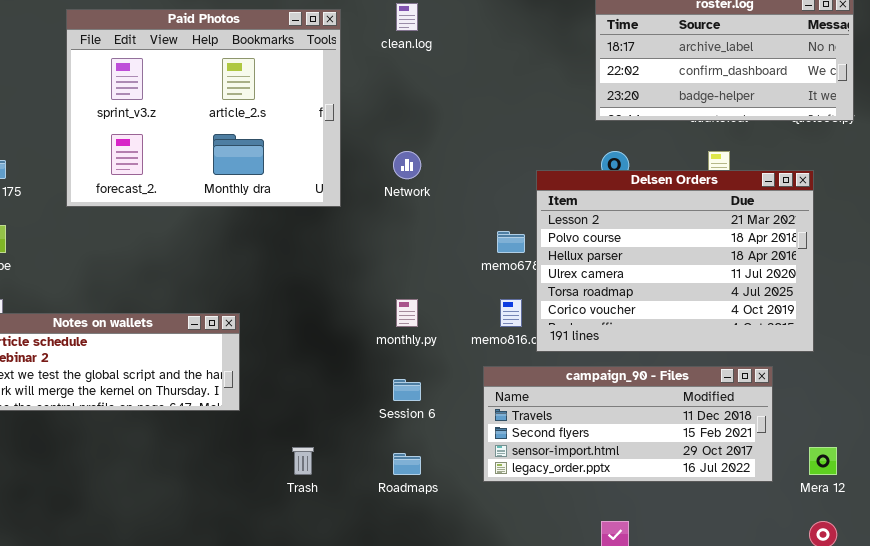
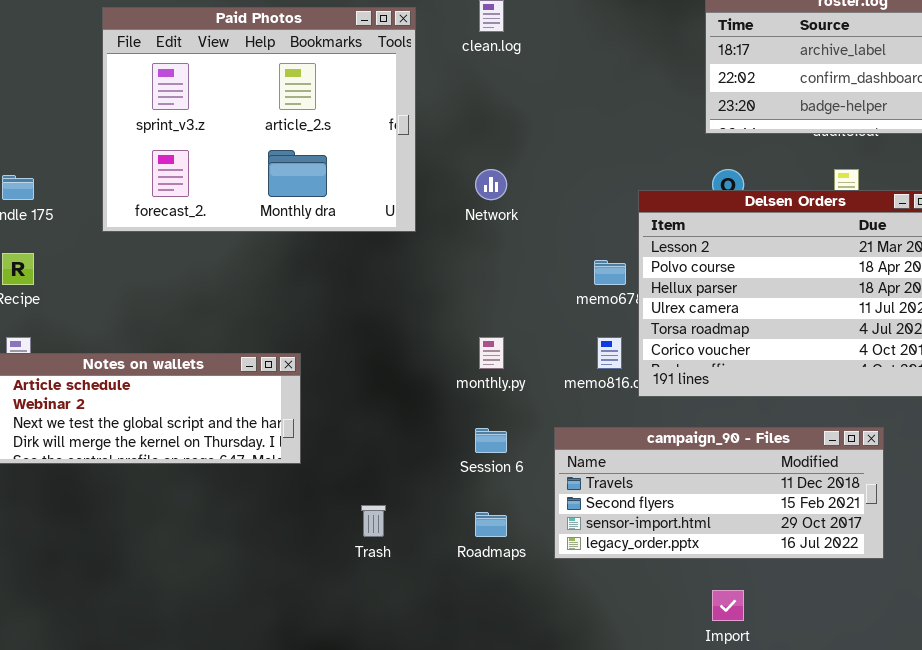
campaign_90 - Files: [483,366,773,482] -> [554,427,884,559], moved

